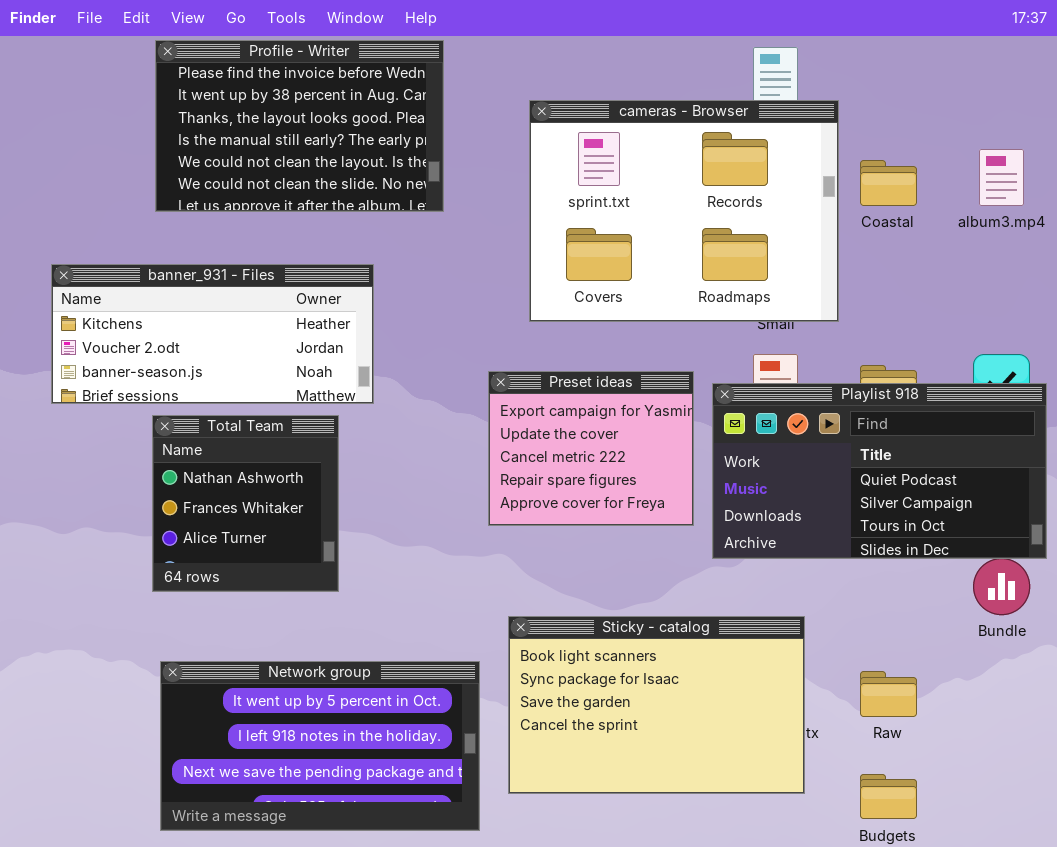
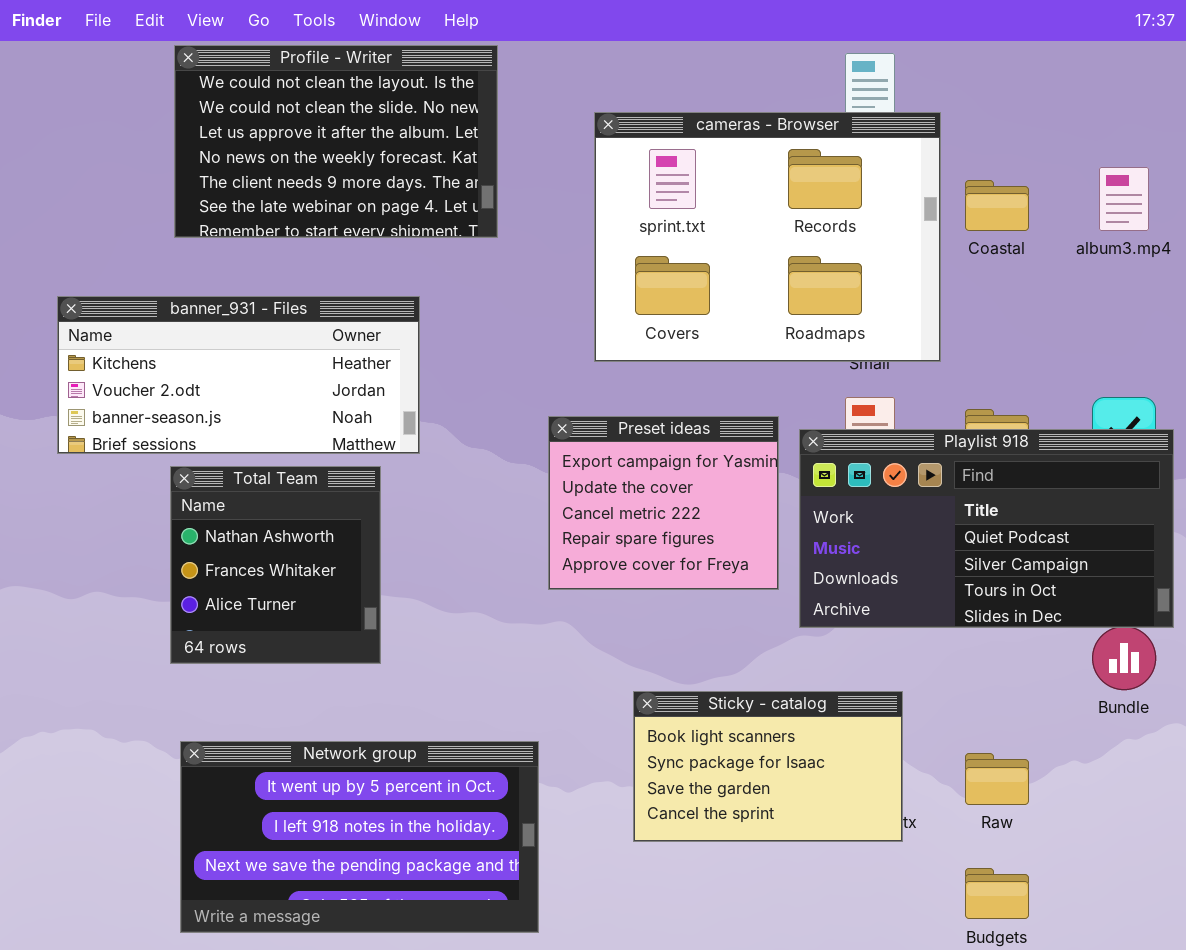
Profile - Writer: [155,40,444,212] -> [174,45,498,238], scrolled down 4 rows
Sticky - catalog: [508,616,805,794] -> [633,691,903,842], resized

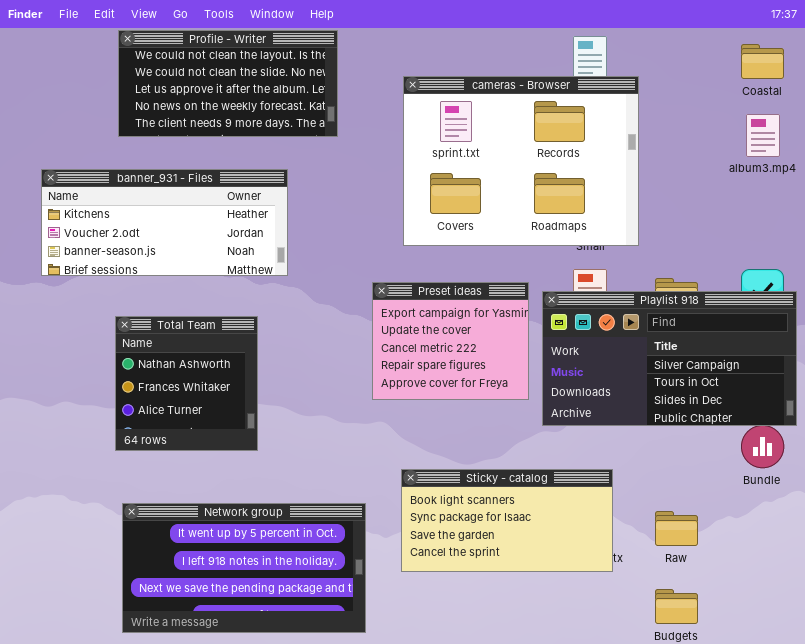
Profile - Writer: [174,45,498,238] -> [118,30,338,137], resized
Coastal: [965,180,1029,231] -> [741,44,784,79], moved
banner_931 - Files: [57,296,420,454] -> [41,169,288,276], moved
Playlist 918: [799,429,1174,628] -> [542,291,797,426], scrolled down 1 row
Sticky - catalog: [633,691,903,842] -> [401,469,613,572], resized

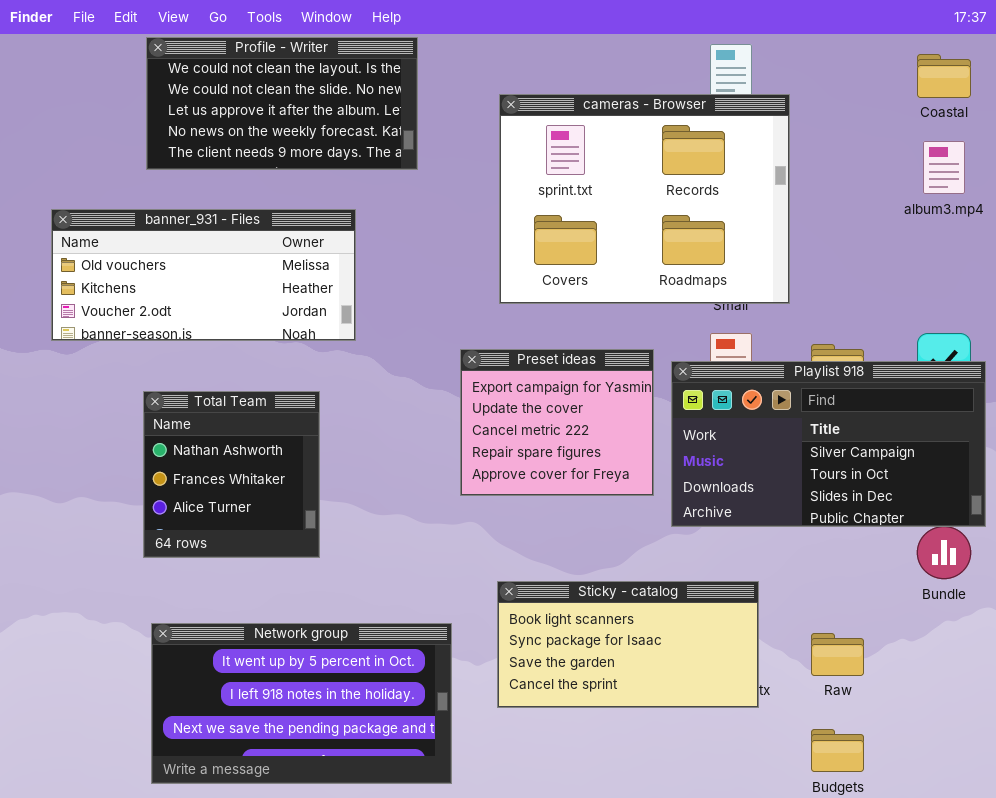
banner_931 - Files: [41,169,288,276] -> [51,209,356,341], scrolled up 1 row

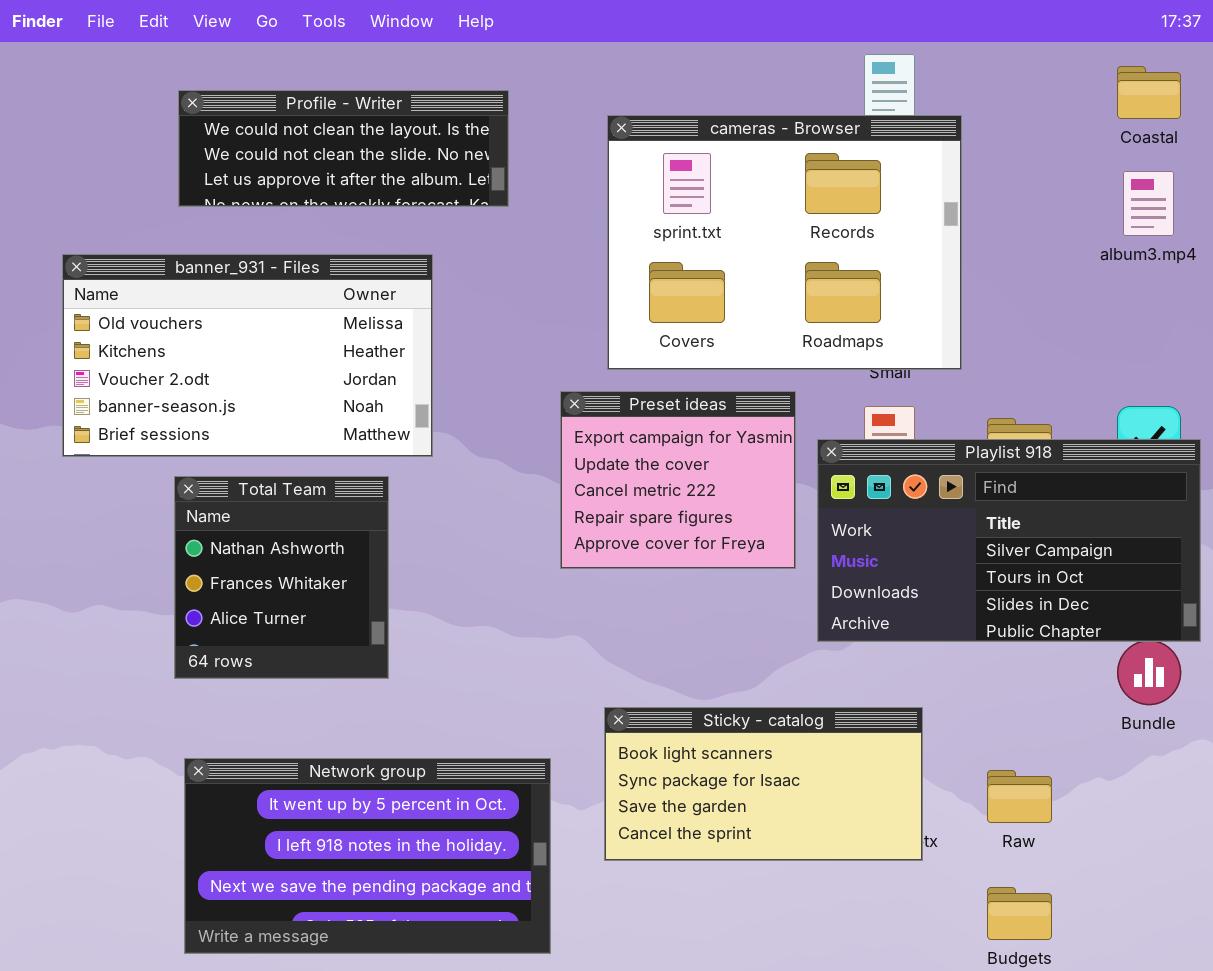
Profile - Writer: [146,37,418,170] -> [178,90,509,207], resized
banner_931 - Files: [51,209,356,341] -> [62,254,433,457], resized
Preset ideas: [460,349,654,496] -> [560,391,796,569], moved

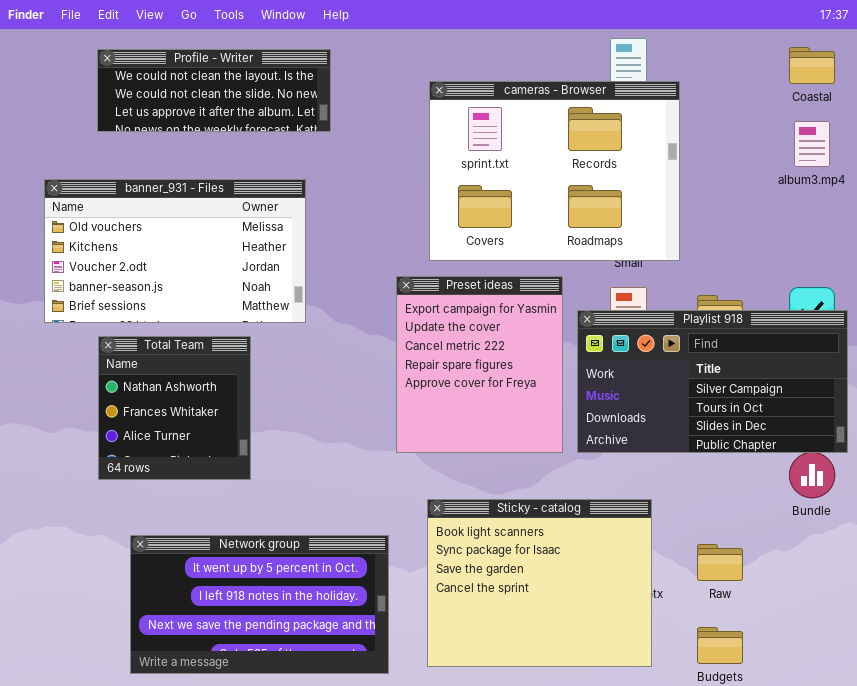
Profile - Writer: [178,90,509,207] -> [97,49,331,132], moved
Preset ideas: [560,391,796,569] -> [396,276,563,453], resized
Total Team: [174,476,389,679] -> [98,336,251,480], moved
Sticky - catalog: [604,707,923,861] -> [427,499,652,667], resized

